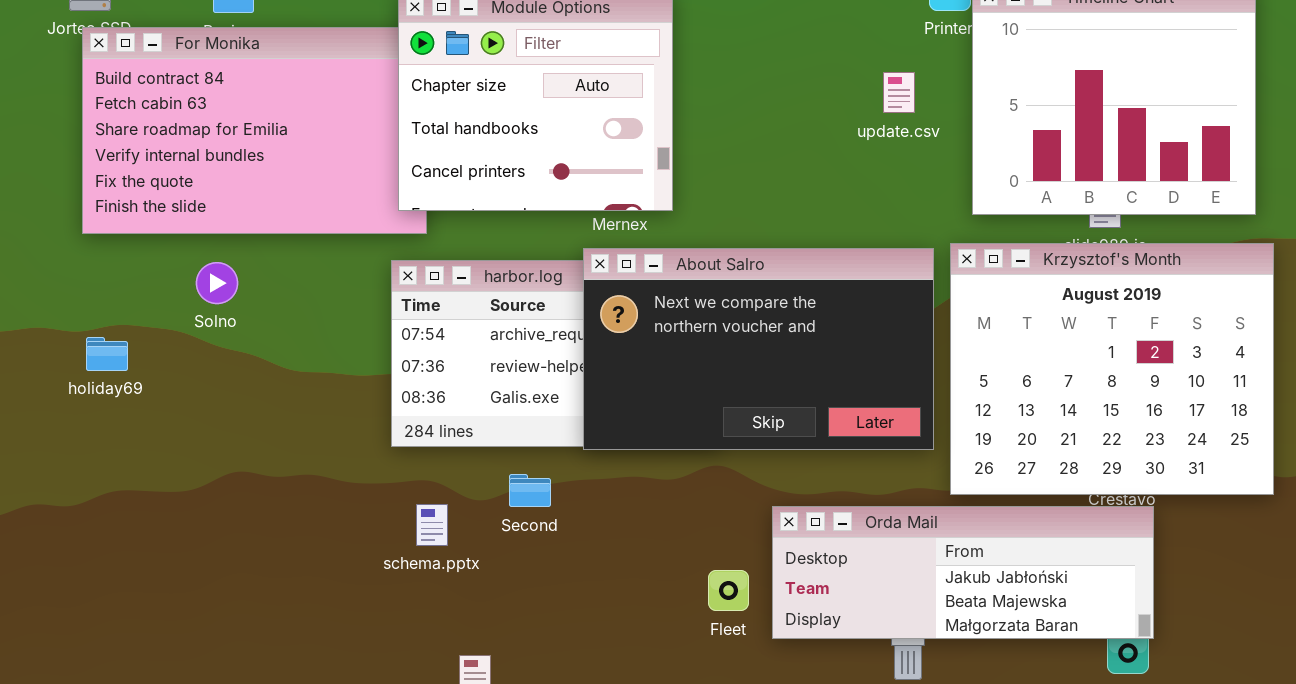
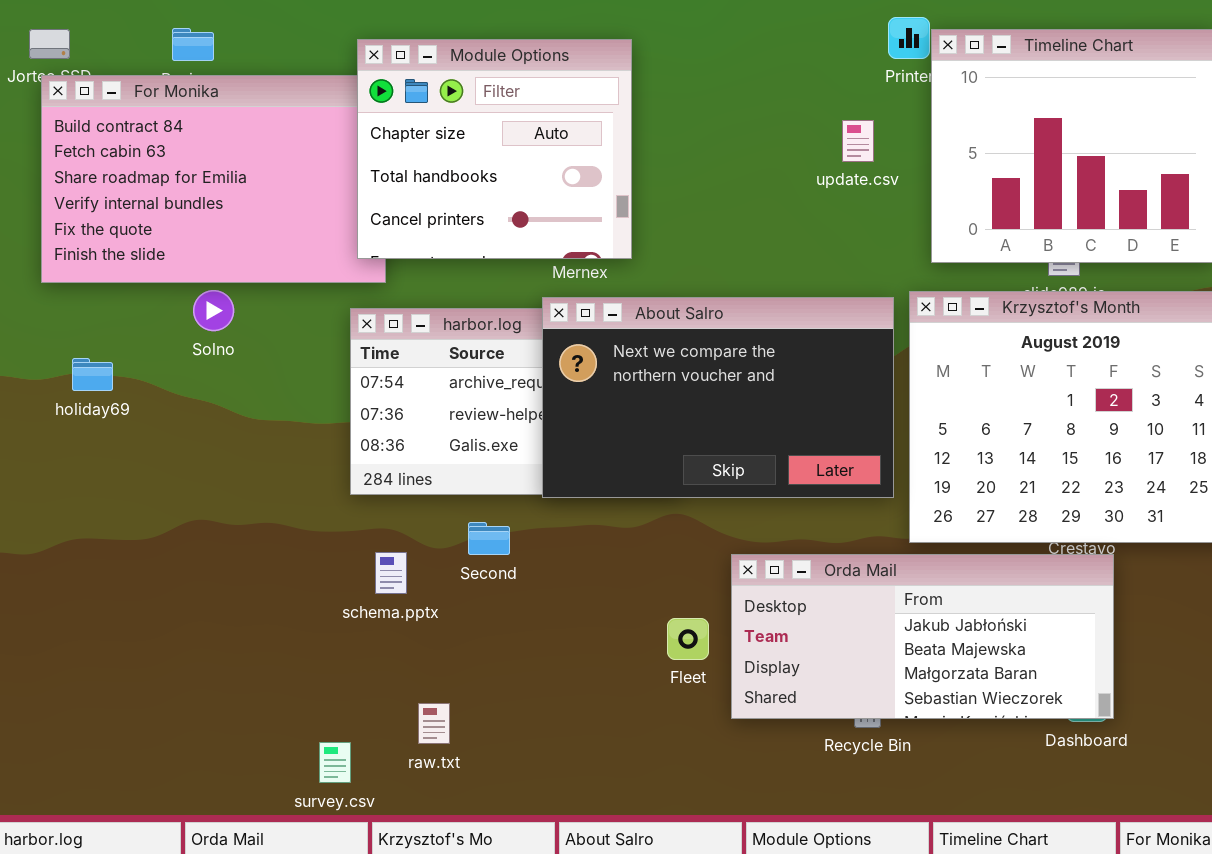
Solno: [196,262,238,304] -> [193,290,234,331], moved
holiday69: [86,337,128,371] -> [72,358,113,391], moved
Orda Mail: [772,506,1154,639] -> [731,554,1114,719], resized

